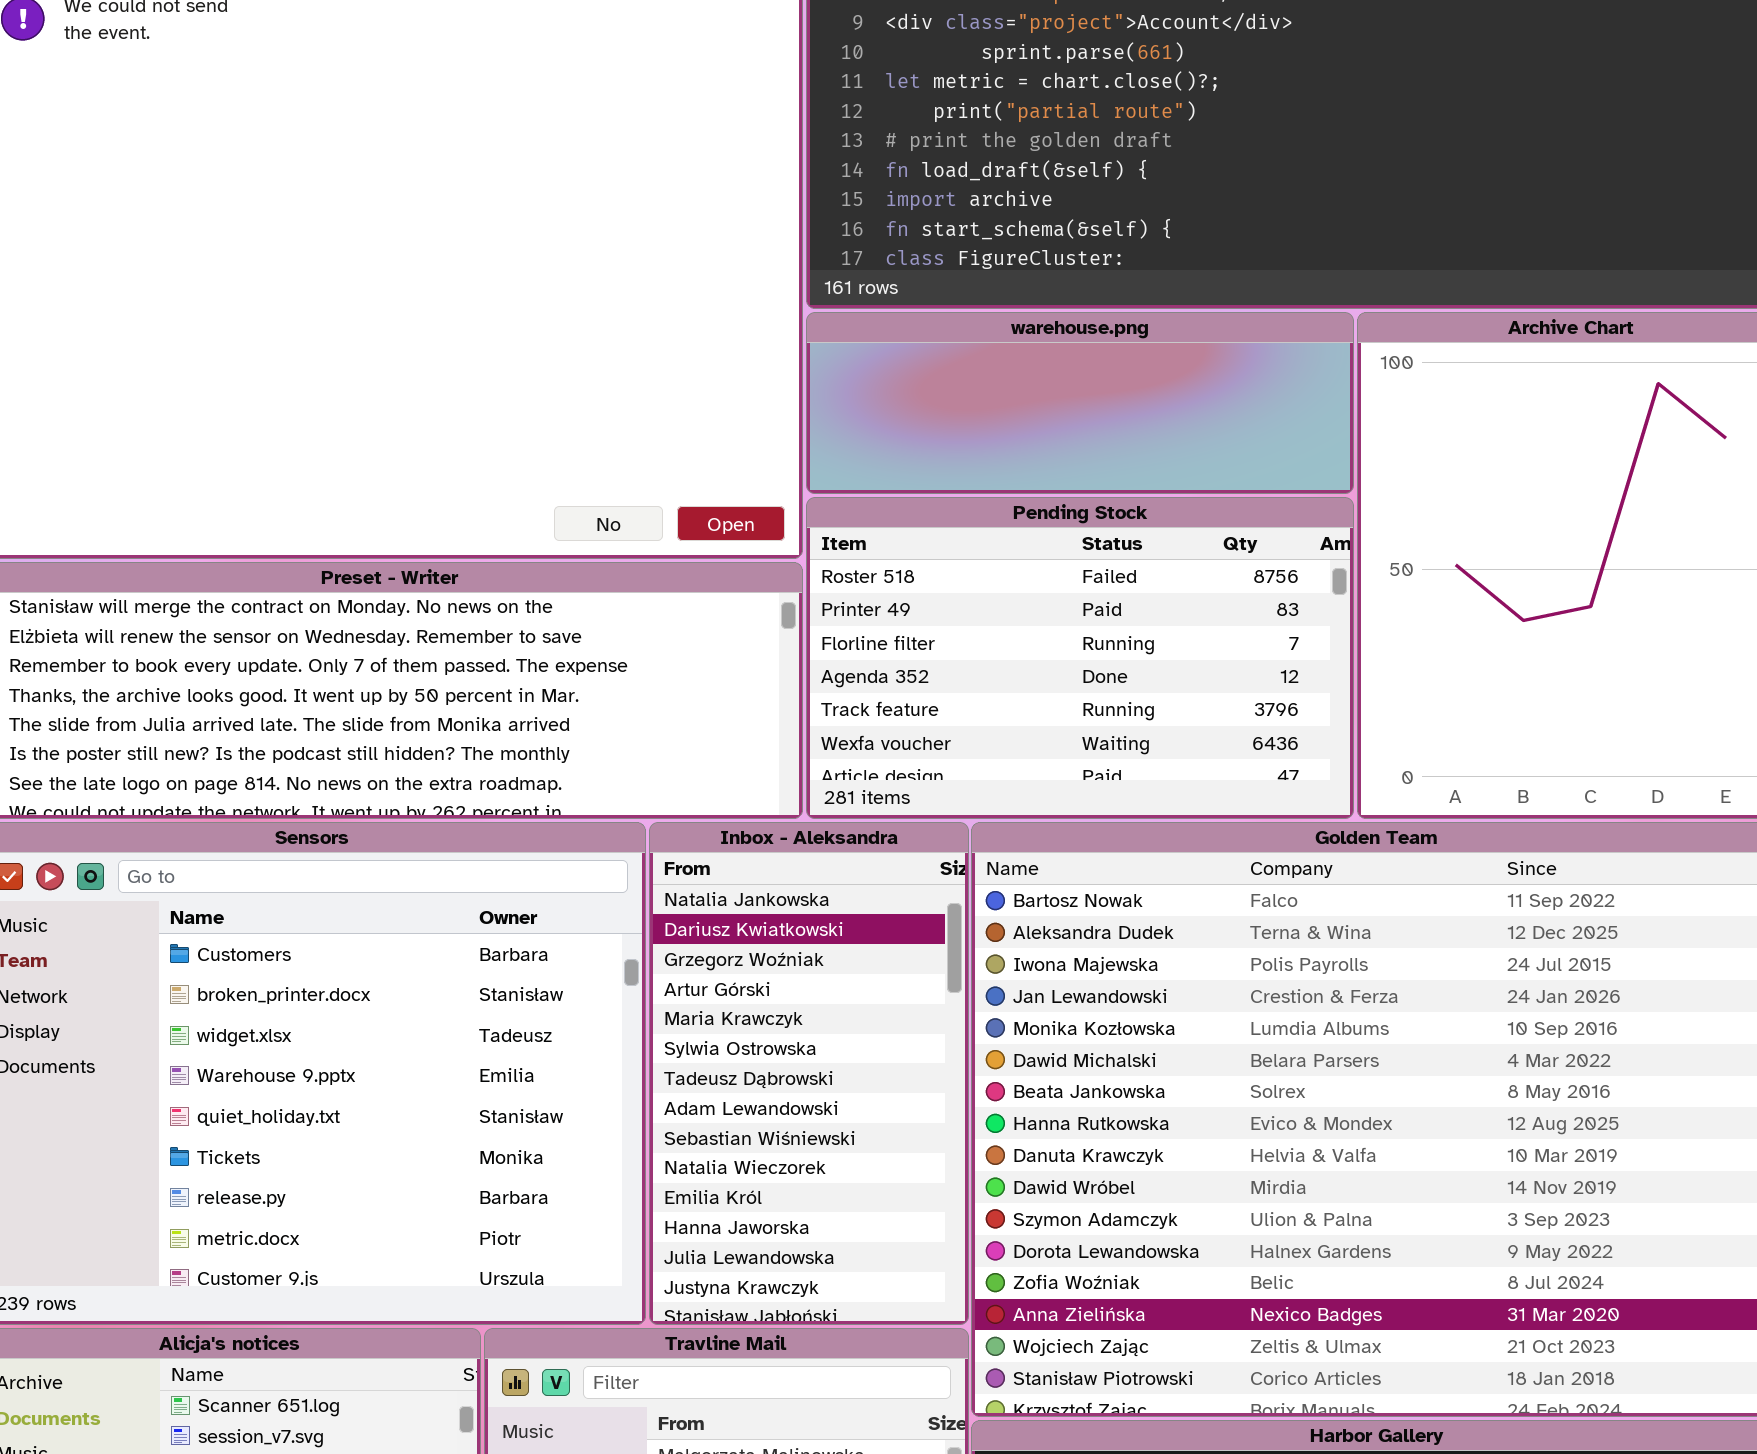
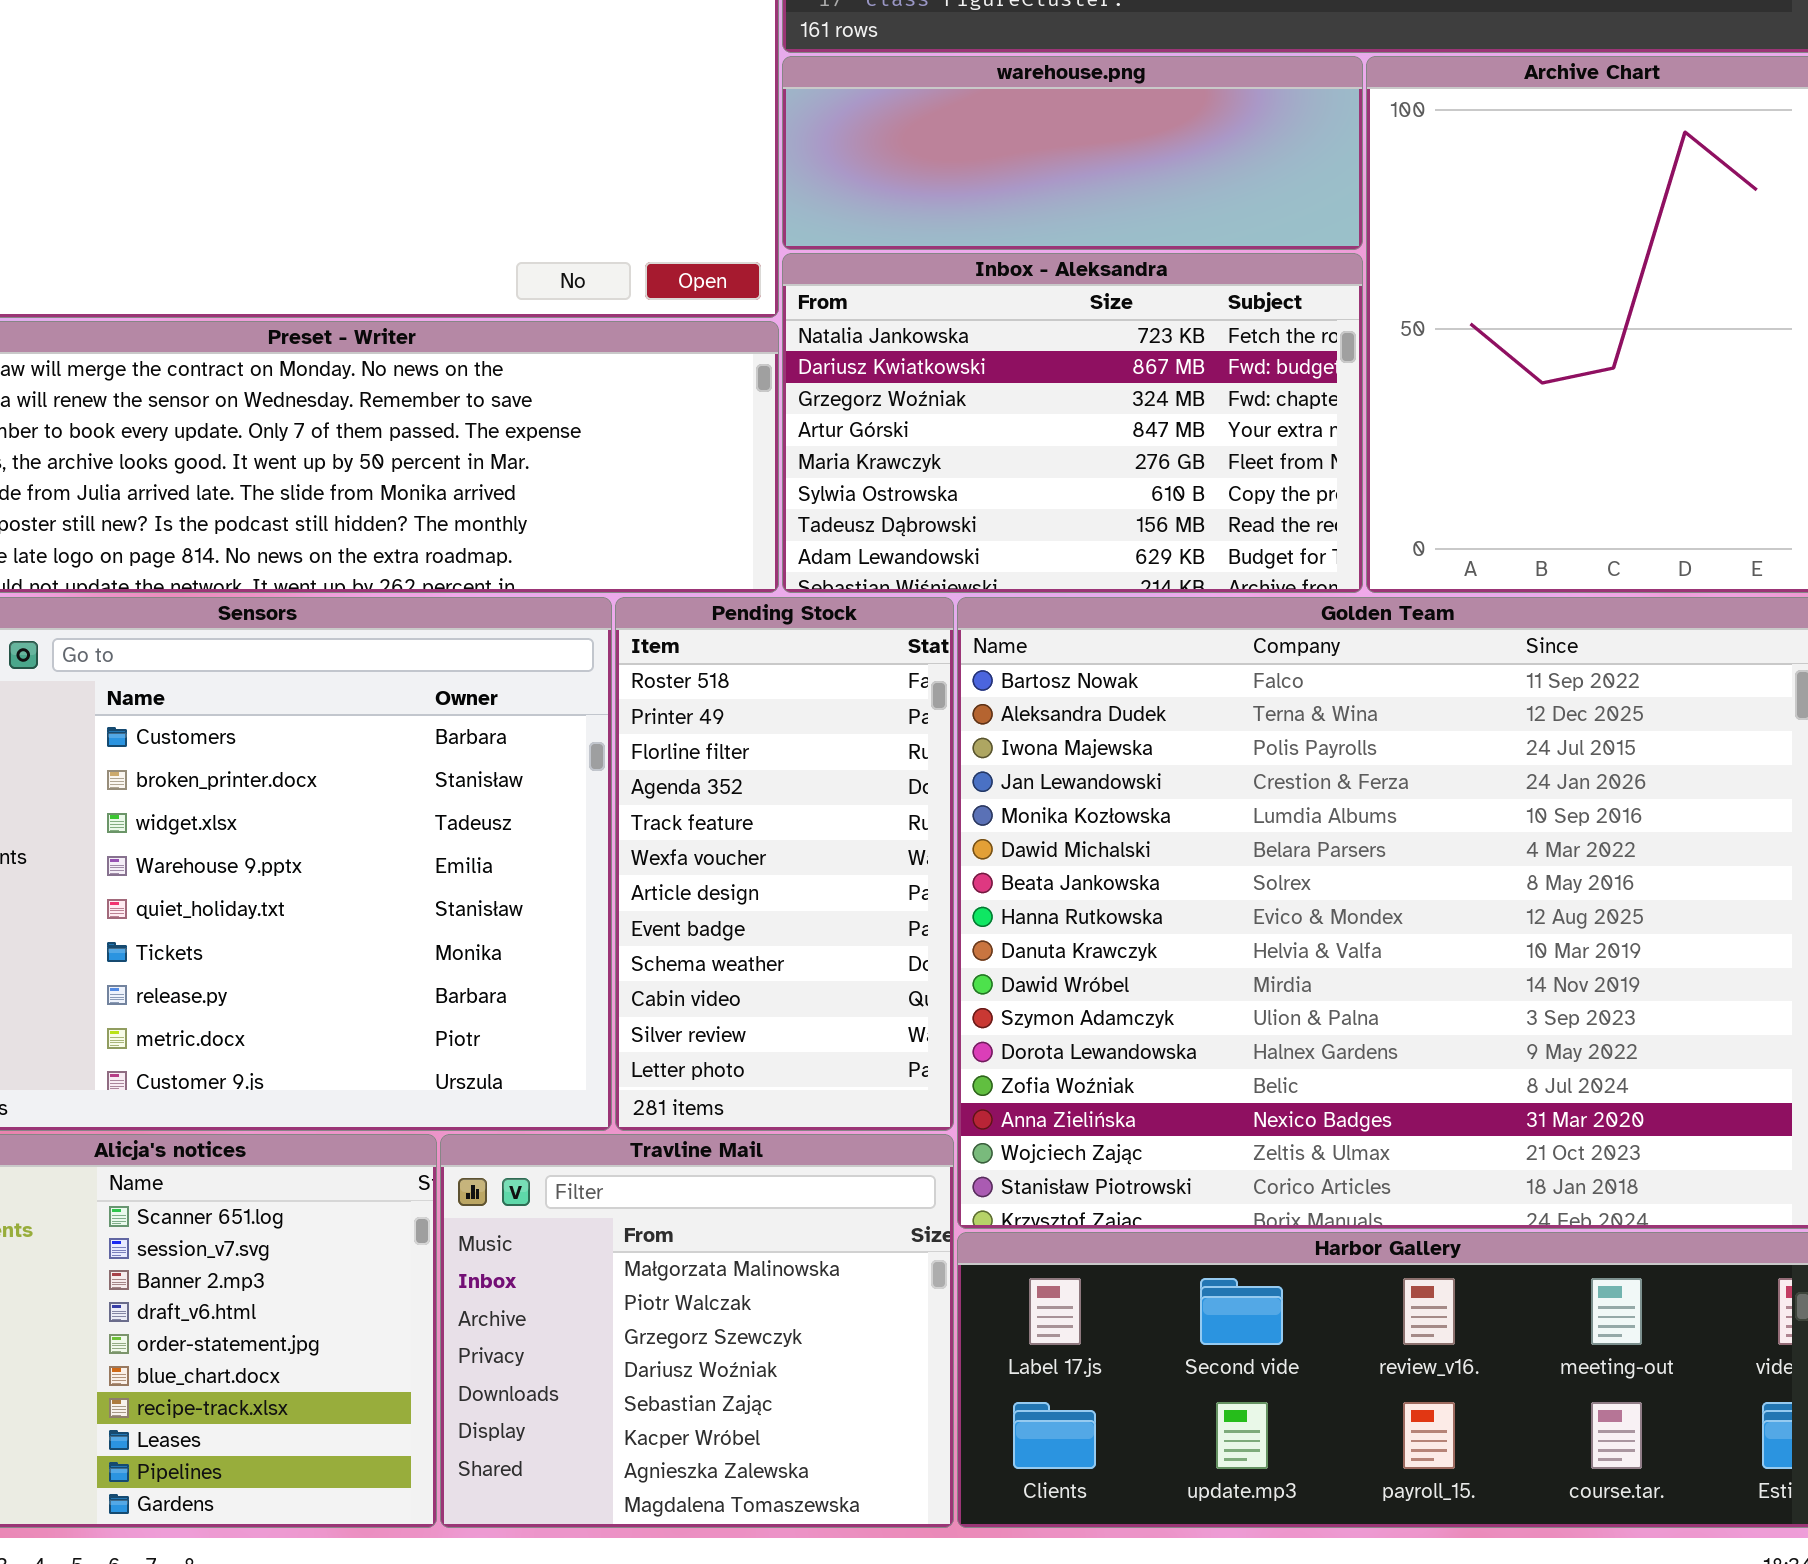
Pending Stock: [806,497,1354,819] -> [615,597,954,1131], moved, resized
Inbox - Aleksandra: [649,822,969,1325] -> [782,253,1363,593], moved, resized

